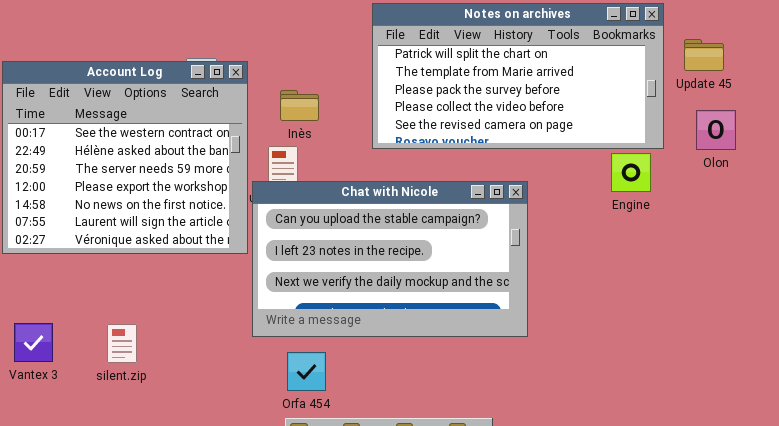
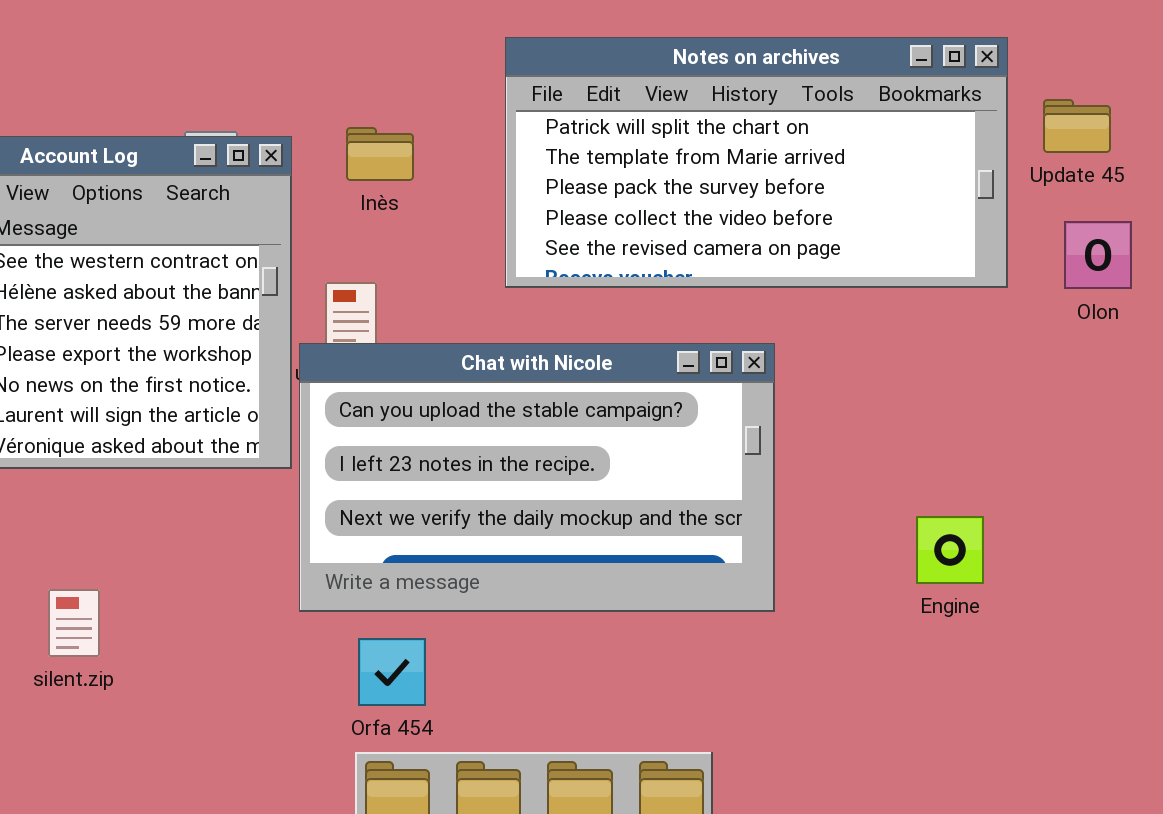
Inès: [280,90,319,121] -> [346,127,414,181], moved
Engine: [611,153,651,192] -> [916,516,984,584], moved

